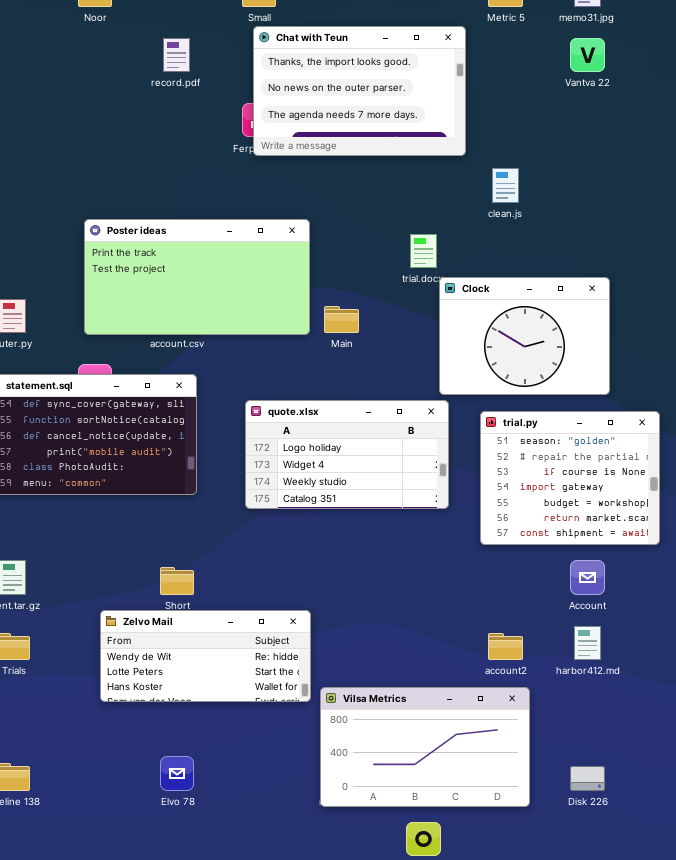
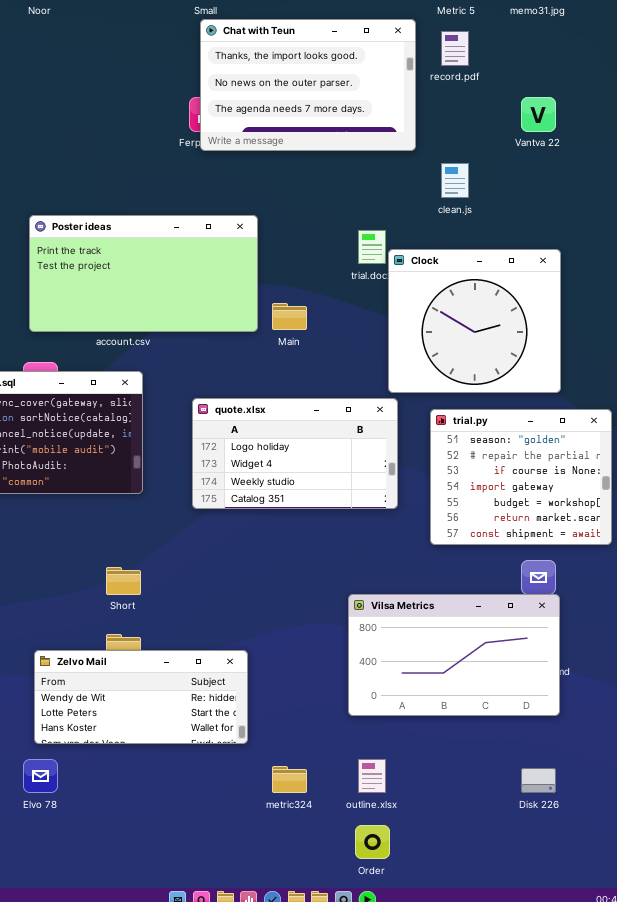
record.pdf: [163,38,190,72] -> [441,31,469,66], moved
Vantva 22: [570,38,605,72] -> [521,97,556,132], moved
Clock: [439,277,610,395] -> [388,249,561,393], resized
Zelvo Mail: [100,610,311,702] -> [34,650,248,744], moved
Vilsa Metrics: [320,687,530,807] -> [348,594,560,716], moved
Elvo 78: [160,756,194,791] -> [23,759,58,793], moved

